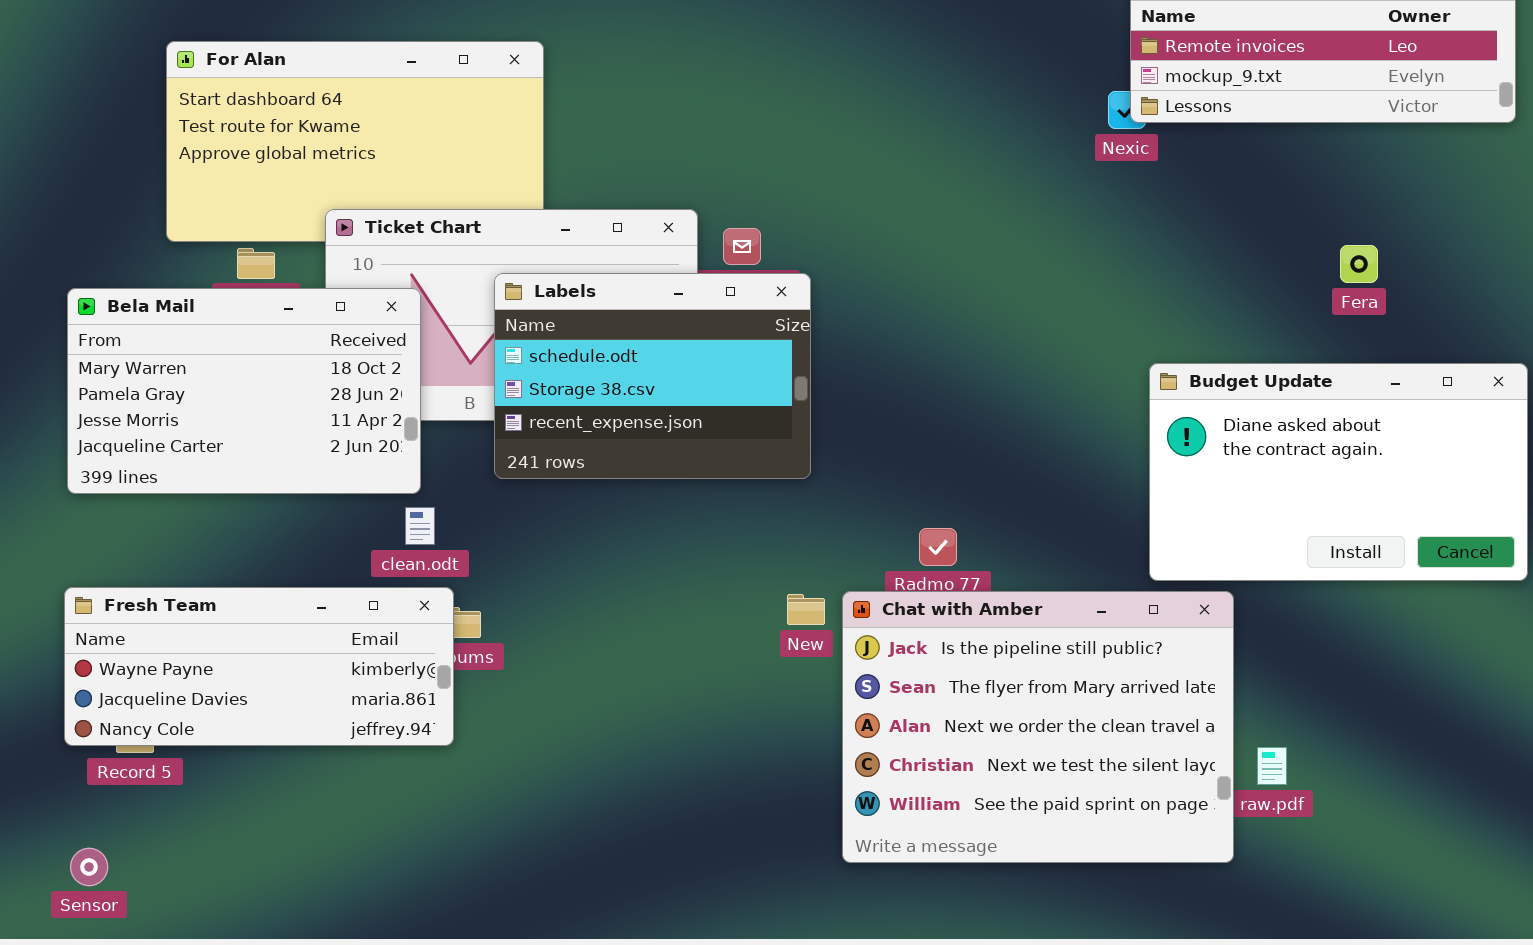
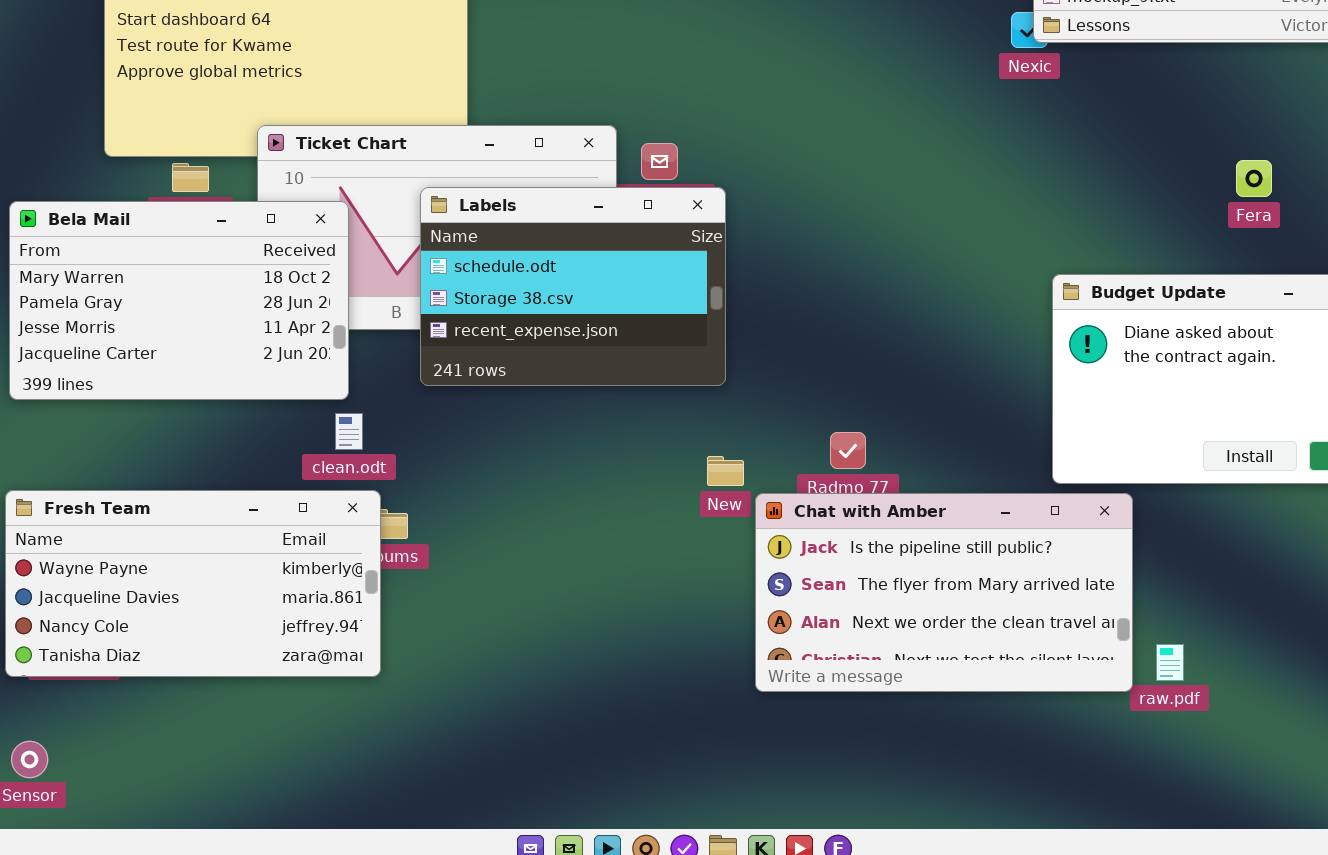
Fresh Team: [64,587,454,746] -> [5,490,381,677], resized
Chat with Amber: [842,591,1234,863] -> [755,493,1133,692], resized
New: [787,594,825,625] -> [707,456,744,486], moved

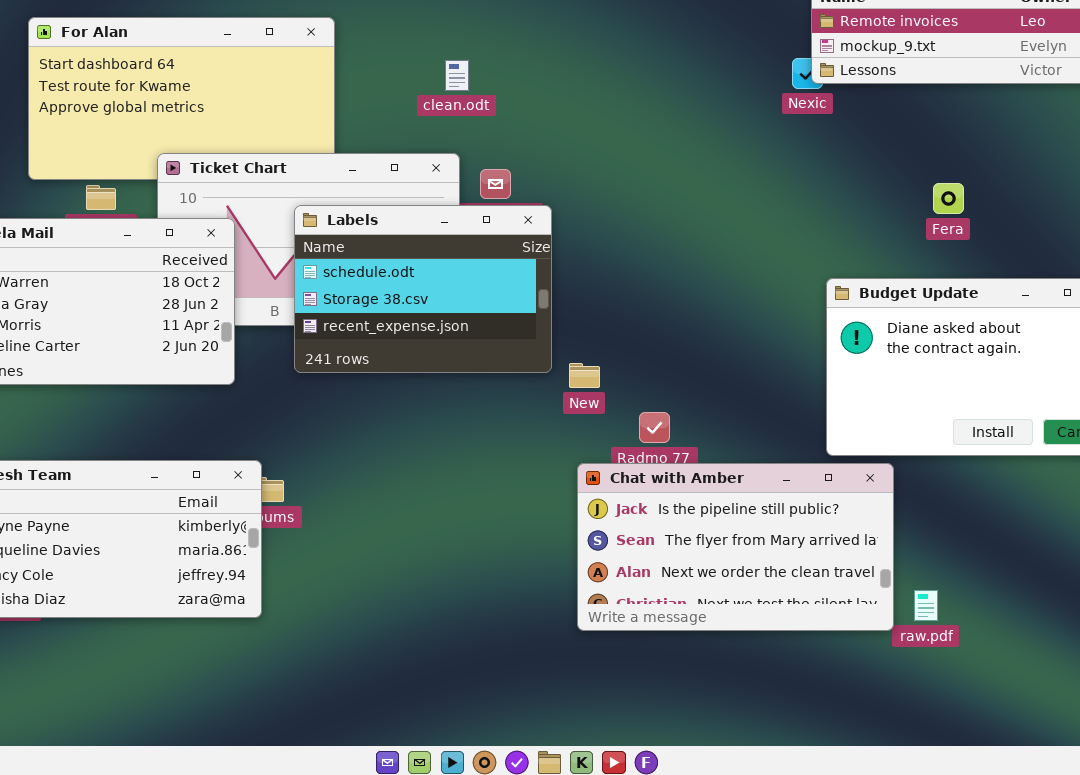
Fera: [1236,160,1272,197] -> [933,183,964,214], moved
clean.odt: [335,413,363,450] -> [445,60,469,91], moved
New: [707,456,744,486] -> [569,363,600,388], moved

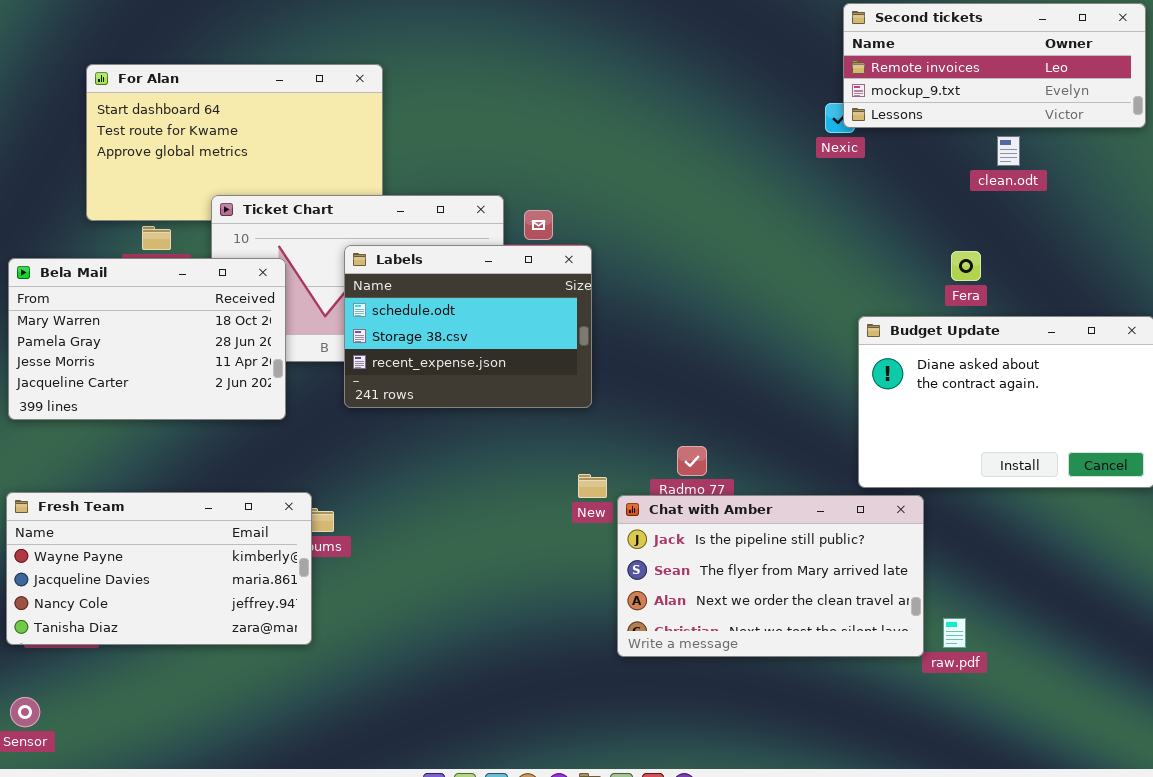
clean.odt: [445,60,469,91] -> [997,136,1020,166], moved
Fera: [933,183,964,214] -> [951,251,981,281], moved
New: [569,363,600,388] -> [578,474,607,498], moved

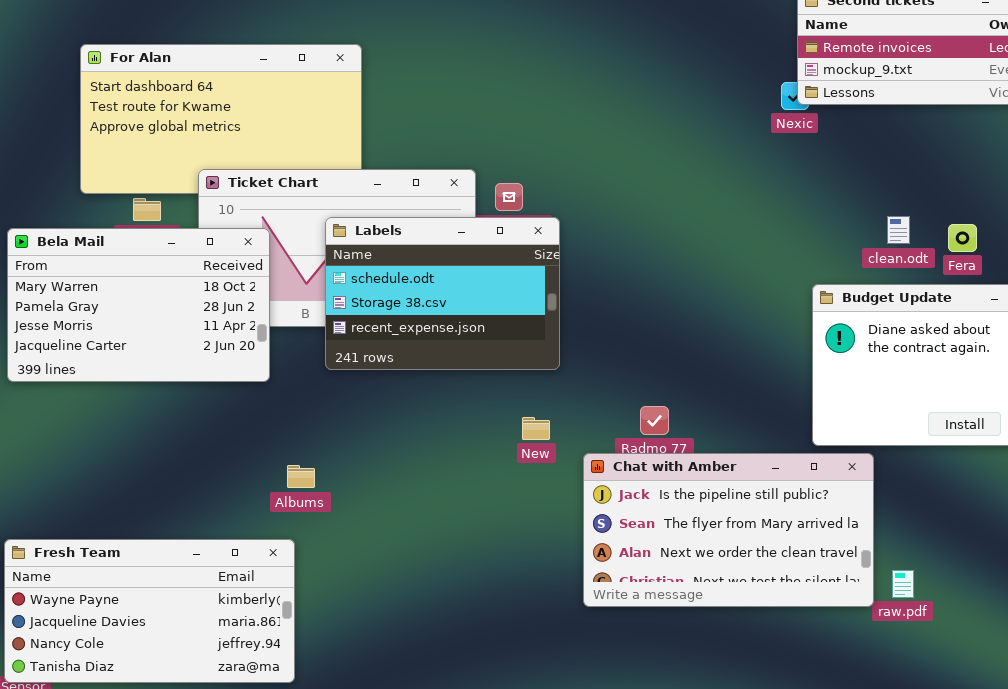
clean.odt: [997,136,1020,166] -> [887,216,910,244], moved
Fera: [951,251,981,281] -> [948,224,977,252], moved
New: [578,474,607,498] -> [522,417,550,440], moved
Fresh Team: [6,492,312,645] -> [4,539,295,683], moved

